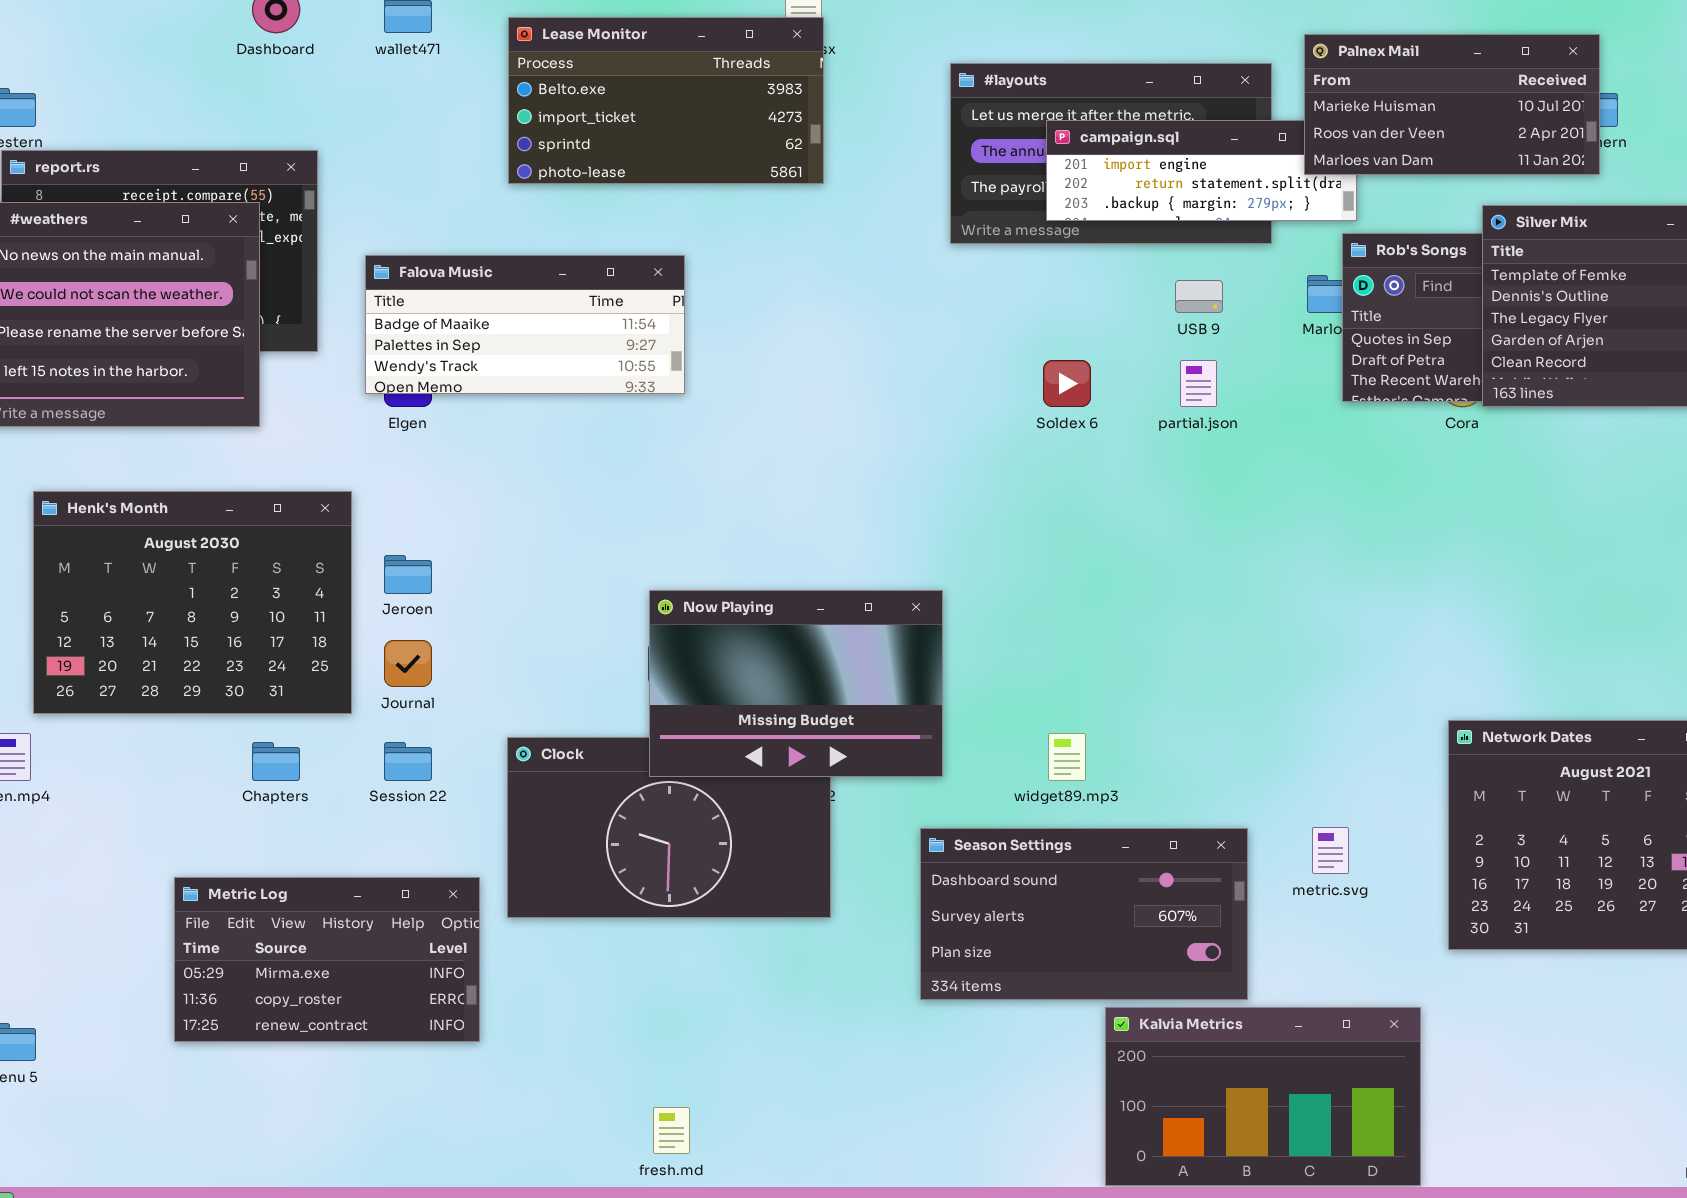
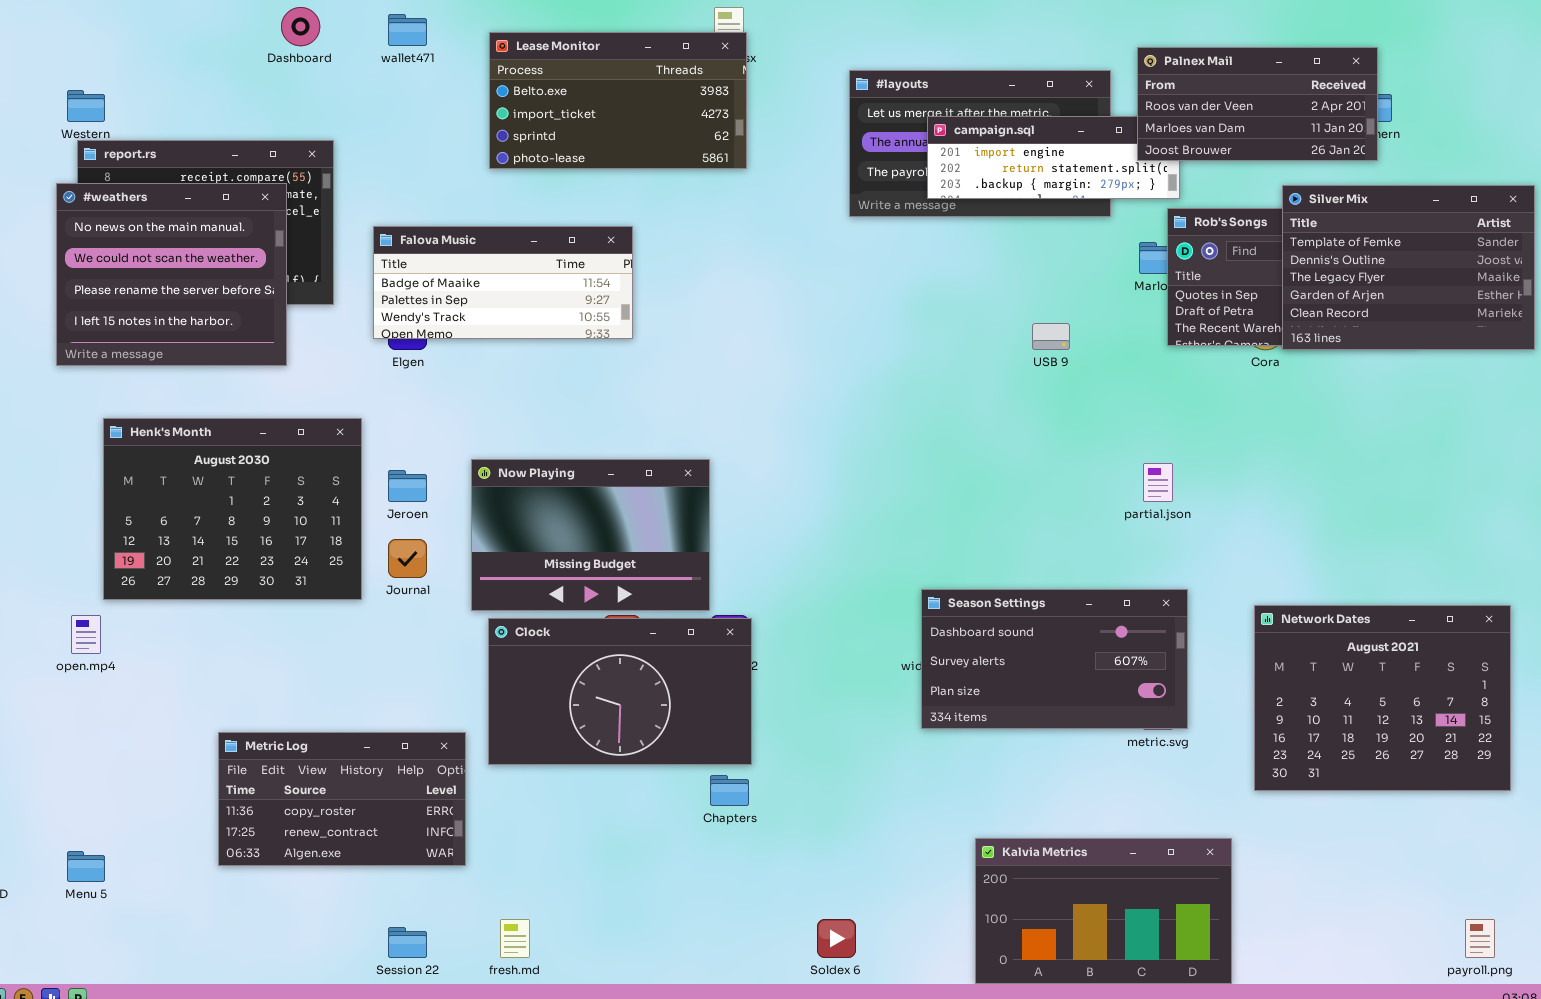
Palnex Mail: [1304,34,1600,175] -> [1137,47,1378,161], scrolled down 1 row
USB 9: [1175,280,1223,313] -> [1032,323,1070,350], moved
Soldex 6: [1043,360,1091,407] -> [817,919,856,958], moved
partial.json: [1180,360,1217,407] -> [1143,463,1173,502], moved
Now Playing: [649,590,943,777] -> [471,459,710,611], moved
Chapters: [252,742,300,781] -> [710,775,749,806], moved
Session 22: [384,742,432,781] -> [388,927,427,958], moved
Season Settings: [920,828,1248,1000] -> [921,589,1188,729], moved
Metric Log: [174,877,480,1042] -> [218,732,466,866], scrolled down 1 row
fresh.md: [653,1107,690,1154] -> [500,919,530,958], moved

